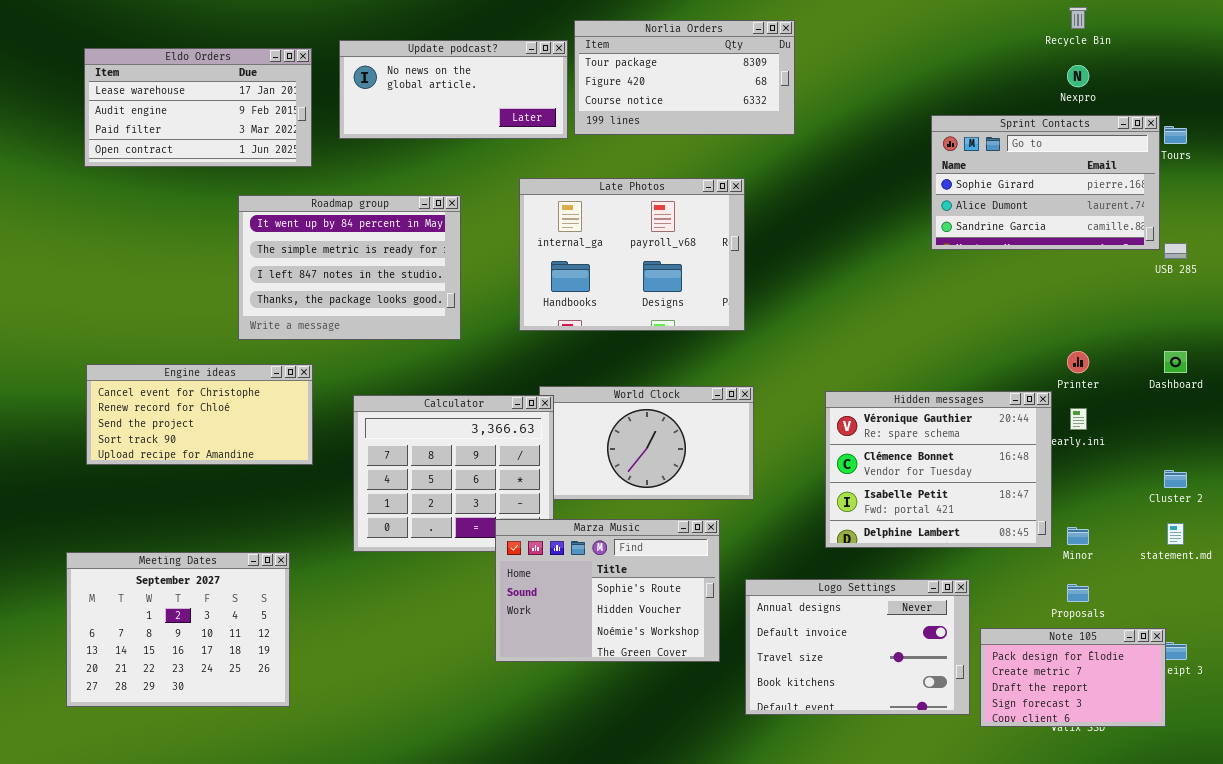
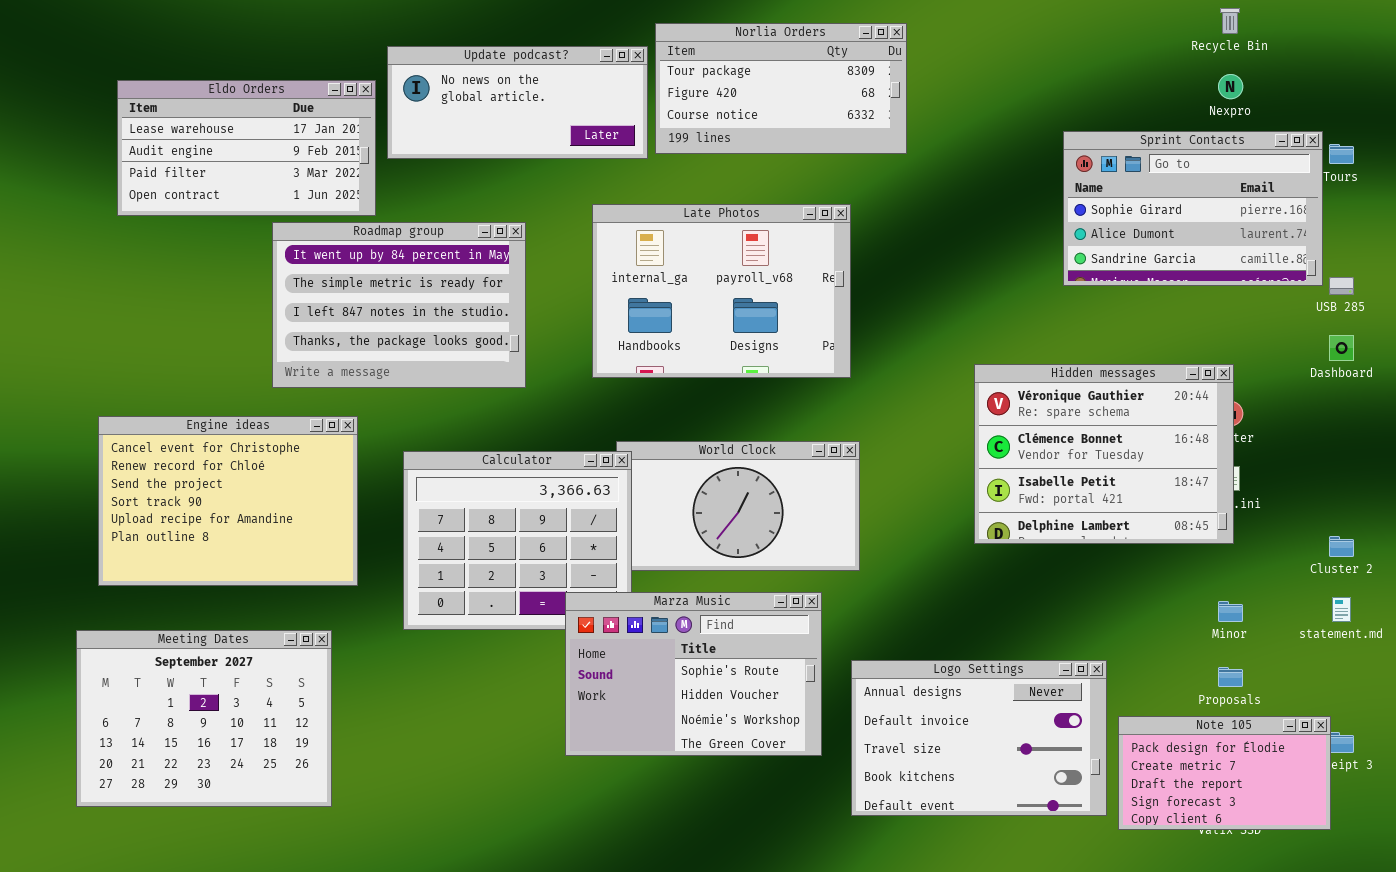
Eldo Orders: [84,48,312,167] -> [117,80,376,216], moved
Dashboard: [1164,351,1187,373] -> [1329,335,1354,361], moved
Engine ideas: [86,364,313,465] -> [98,416,358,586], resized
Hidden messages: [825,391,1052,548] -> [974,364,1234,544], moved

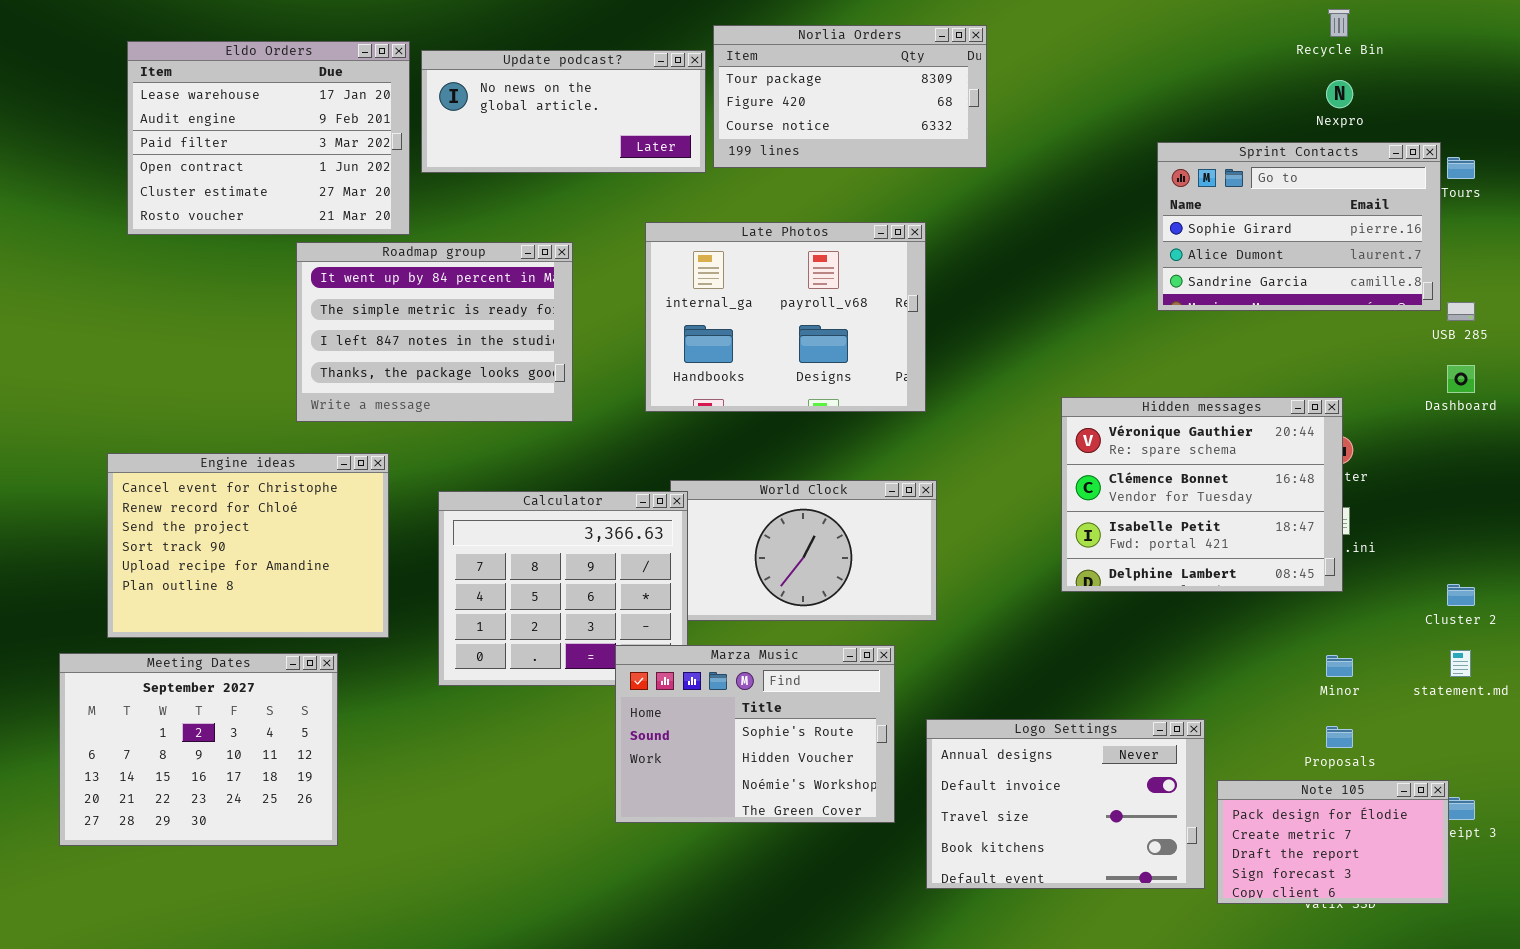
Eldo Orders: [117,80,376,216] -> [127,41,410,235], resized
Meeting Dates: [76,630,332,807] -> [59,653,338,846], moved

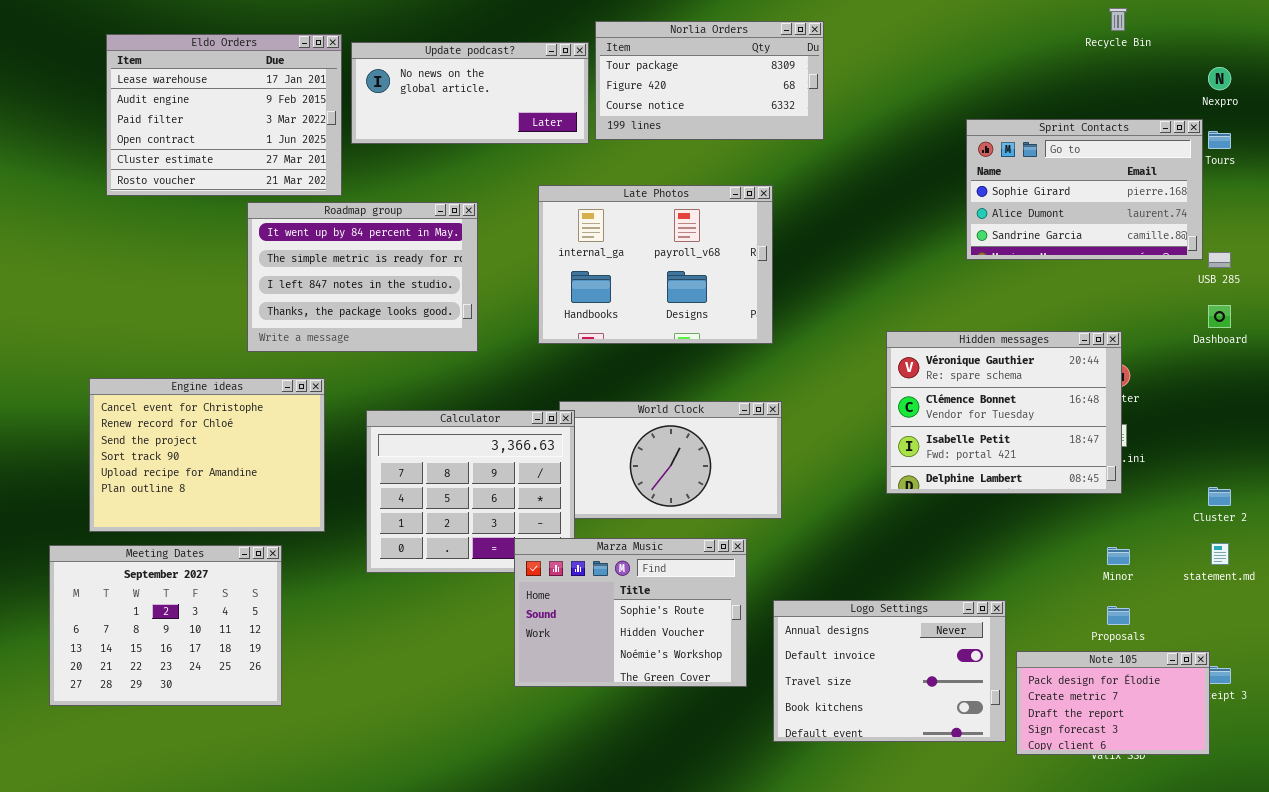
Nexpro: [1326,80,1353,108] -> [1208,67,1231,90], moved

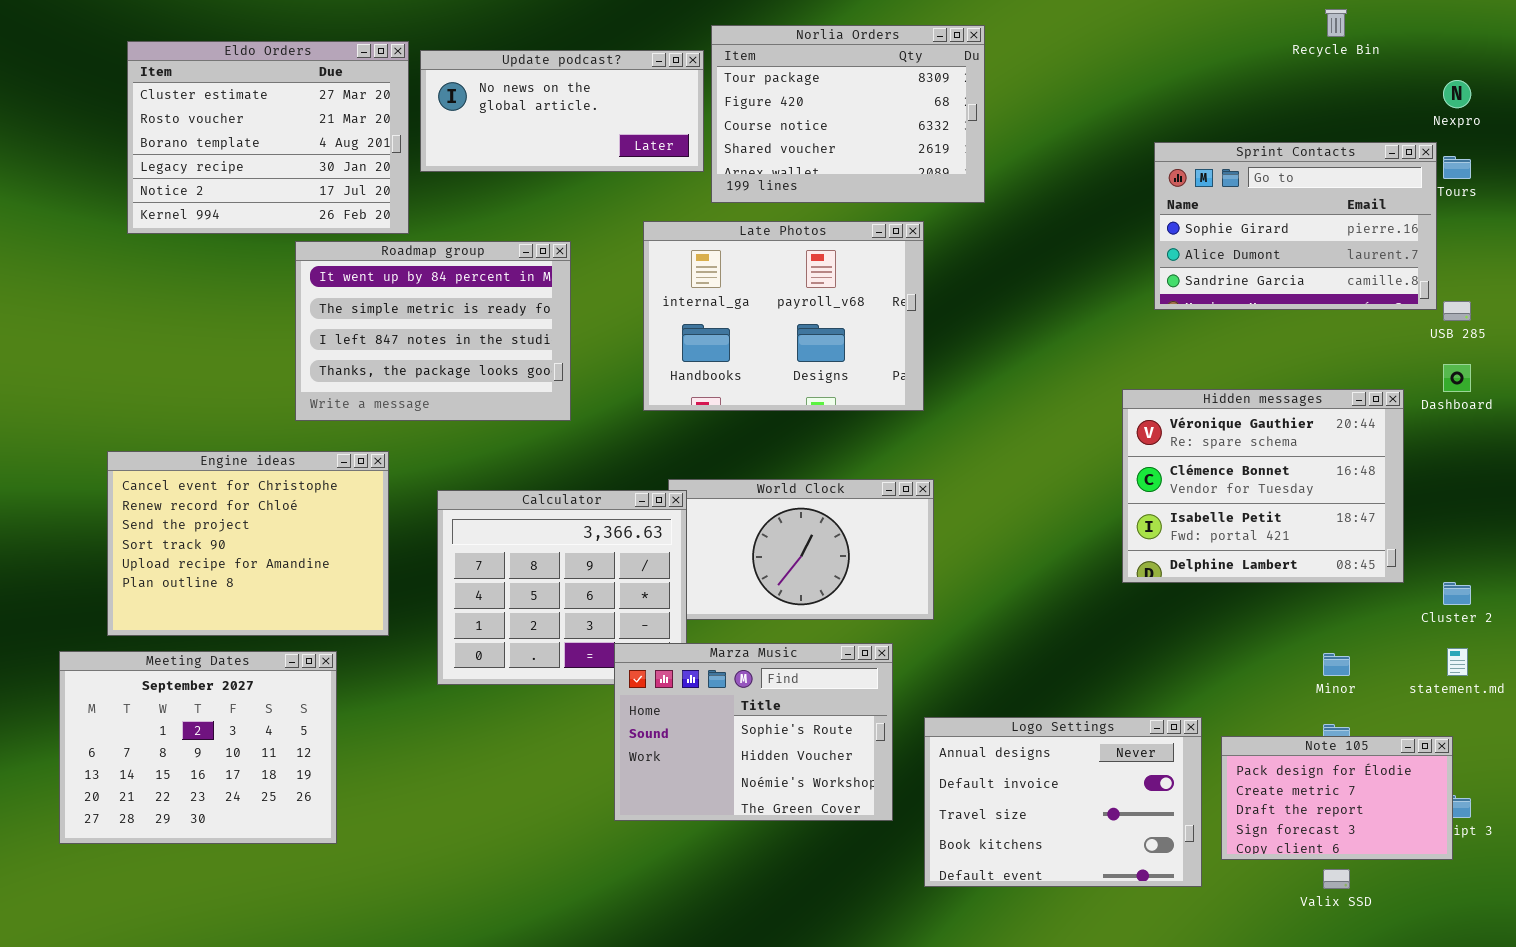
Norlia Orders: [595,21,824,140] -> [711,25,985,203], resized
Eldo Orders: [106,34,342,196] -> [127,41,409,234], scrolled down 4 rows
Hidden messages: [886,331,1122,494] -> [1122,389,1404,583], moved
Note 105: [1016,651,1210,755] -> [1221,736,1453,860], moved

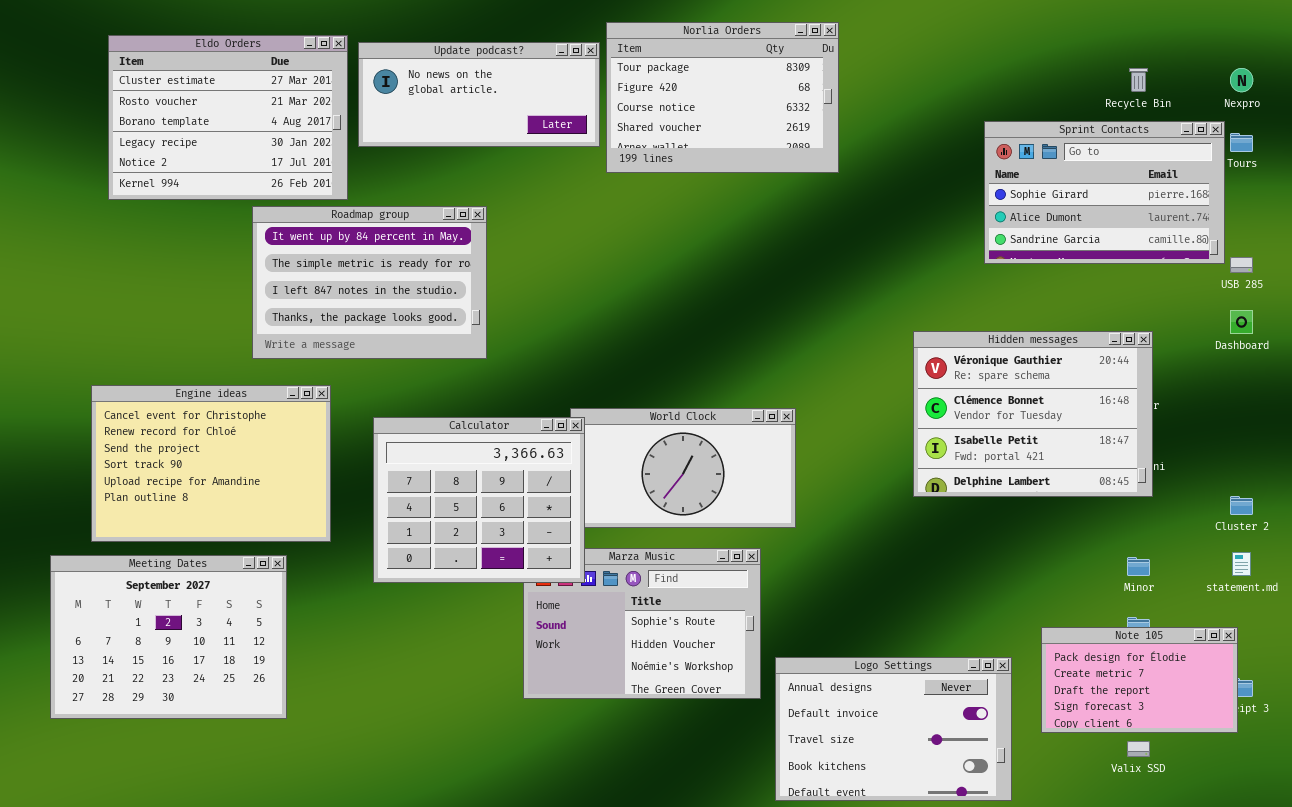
Recycle Bin: [1325,9,1347,37] -> [1129,68,1148,92], moved
Late Photos: [643,221,924,411] -> none, closed
Hidden messages: [1122,389,1404,583] -> [913,331,1153,497], moved
Calculator: [437,490,687,685] -> [373,417,585,583], raised
Logo Settings: [924,717,1202,887] -> [775,657,1012,801], moved

